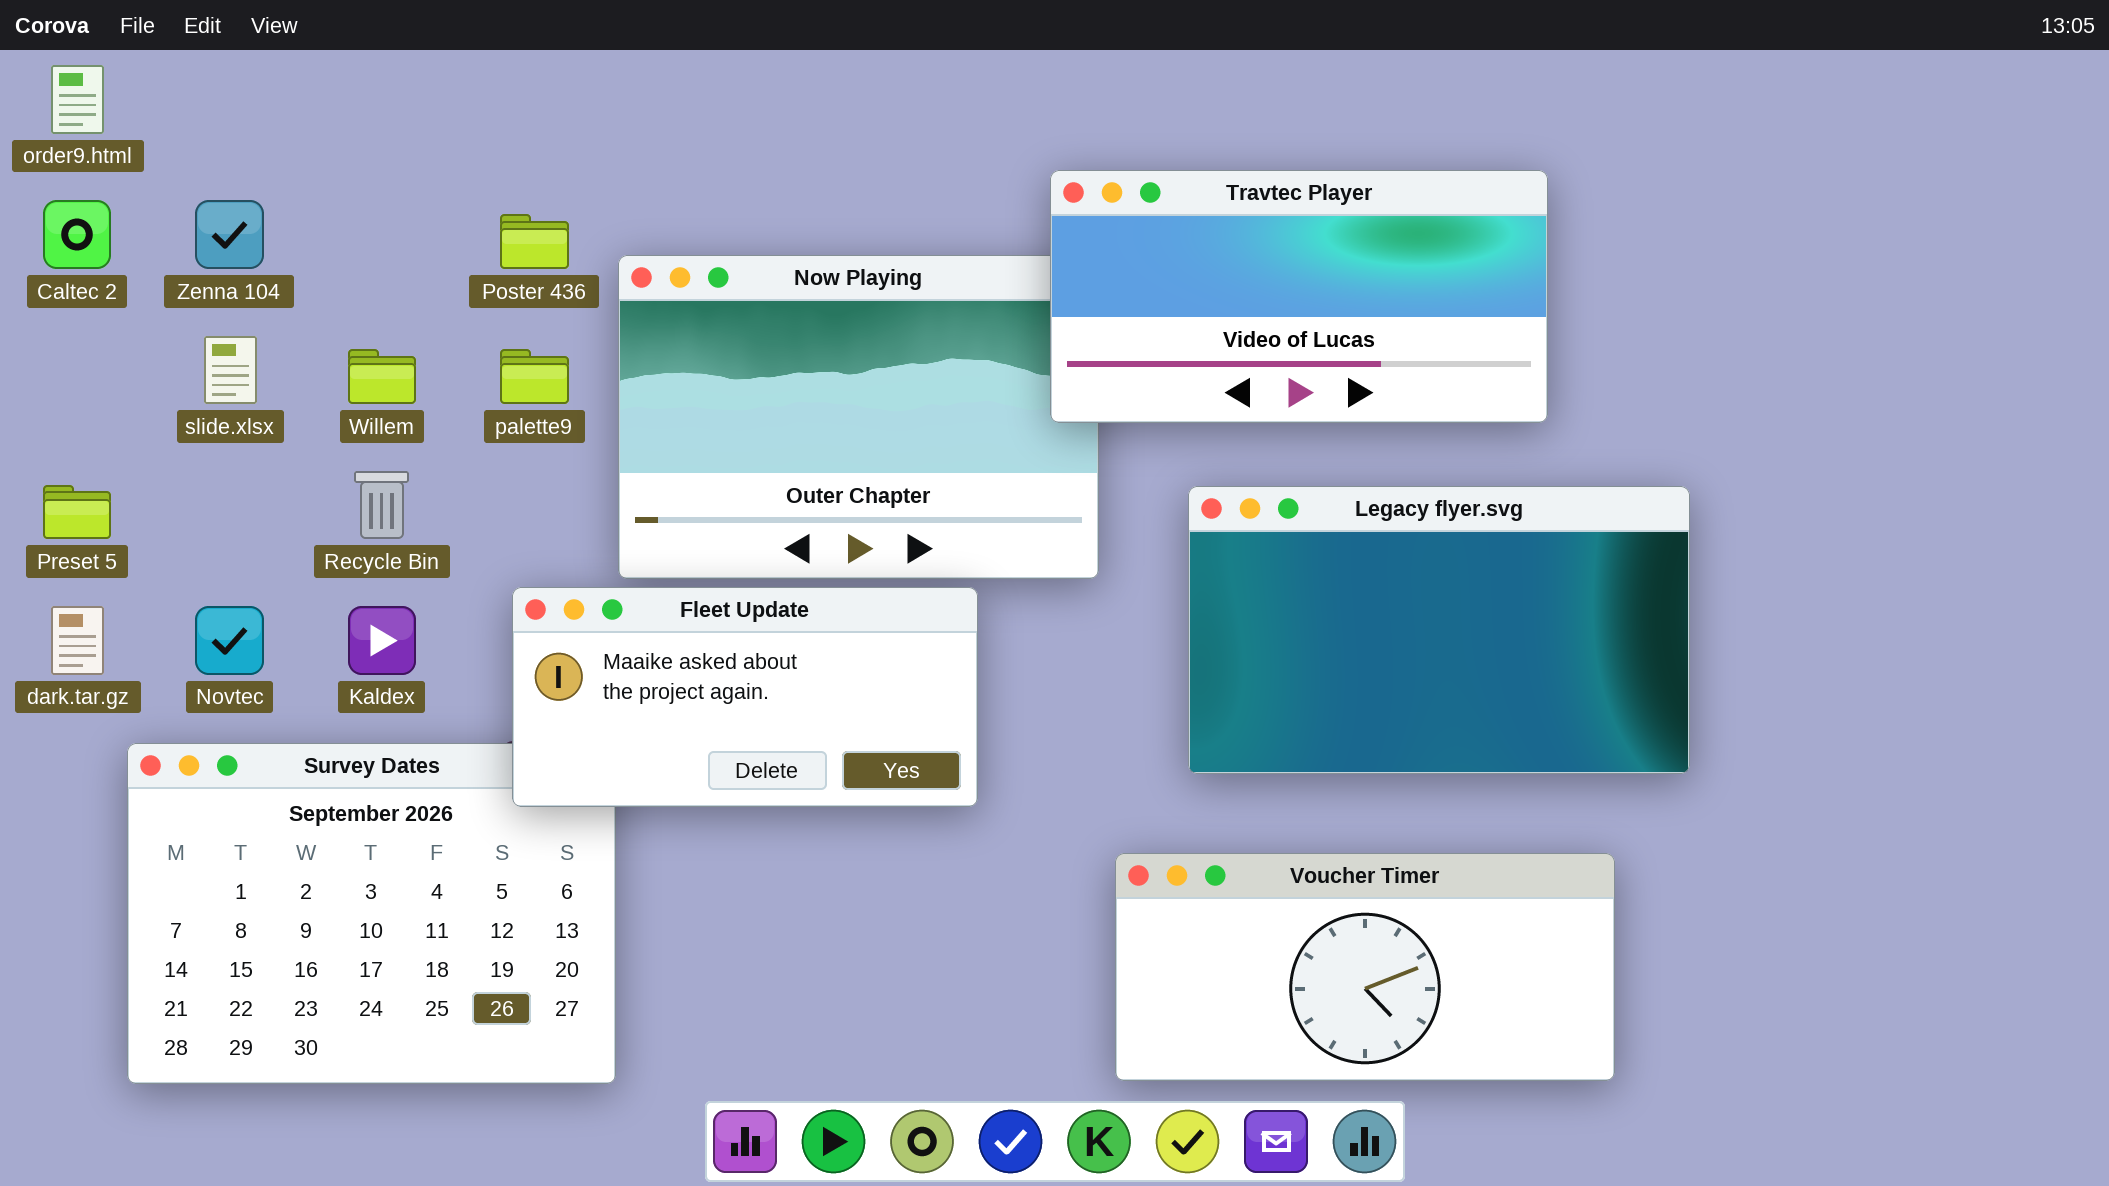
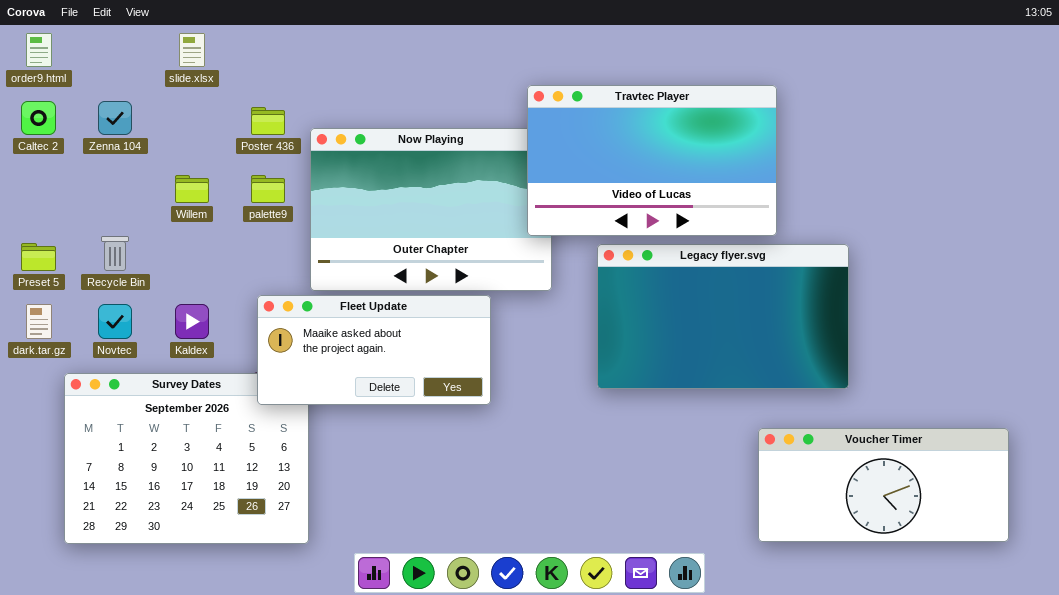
Travtec Player: [1050,170,1548,423] -> [527,85,777,236], resized
slide.xlsx: [204,336,257,404] -> [179,33,205,67], moved
Recycle Bin: [354,471,409,539] -> [101,236,129,271], moved
Voucher Timer: [1115,853,1615,1081] -> [758,428,1009,542], moved

